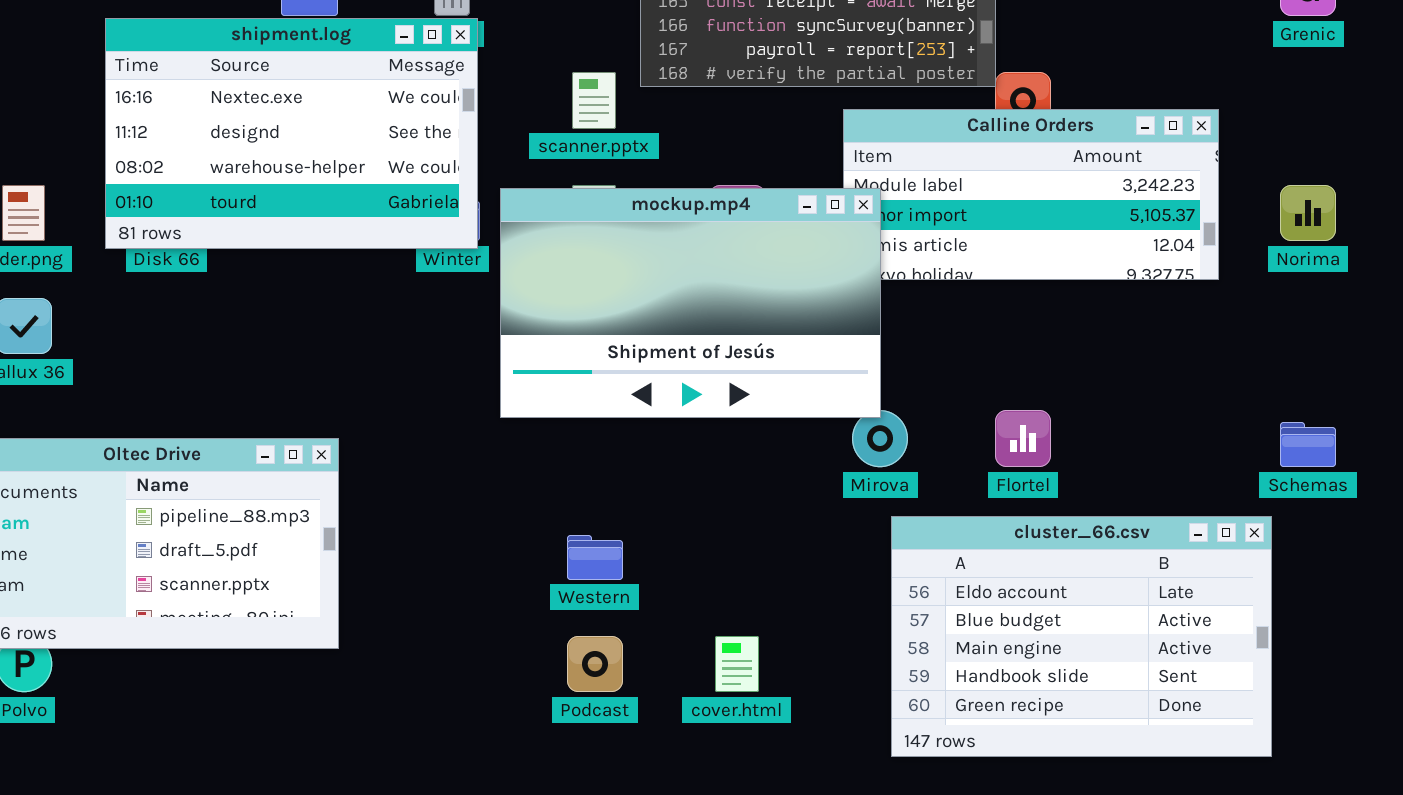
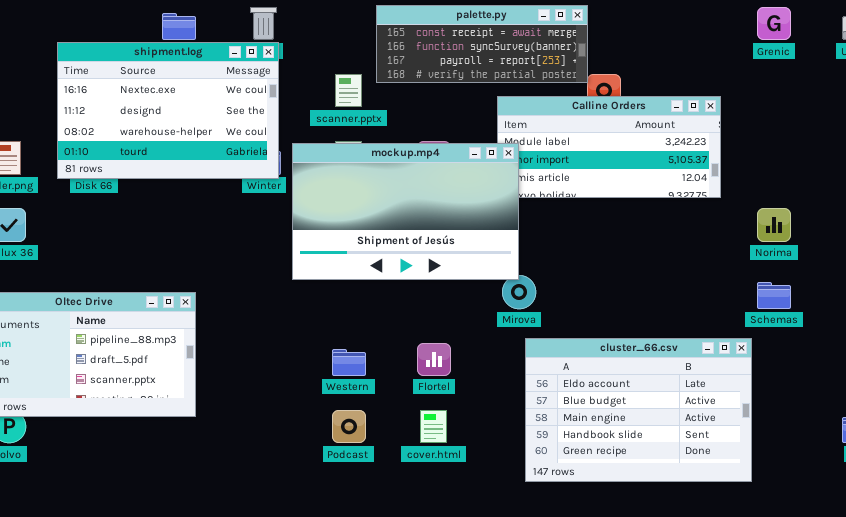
Norima: [1280,185,1336,241] -> [757,208,791,242], moved
Flortel: [995,410,1051,467] -> [417,343,451,376], moved

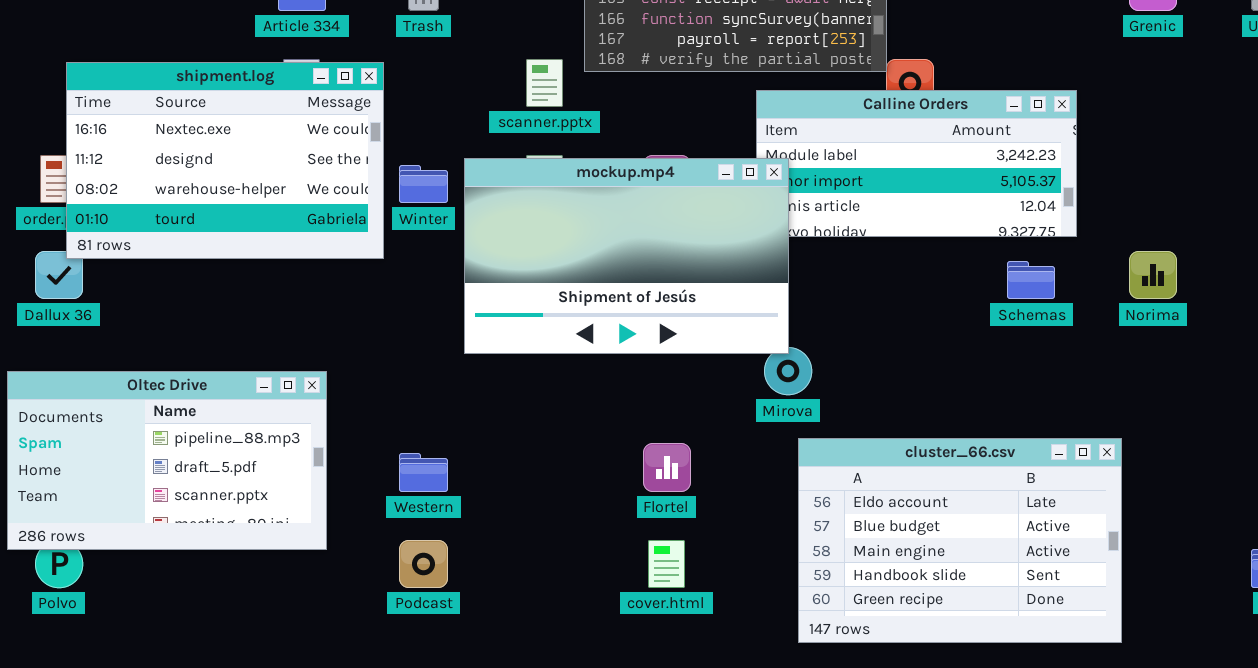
shipment.log: [57,42,279,179] -> [66,62,384,259], moved
Schemas: [757,282,791,309] -> [1007,261,1055,299], moved
Western: [332,349,366,376] -> [399,453,448,492], moved
Podcast: [332,410,366,443] -> [399,540,448,588], moved

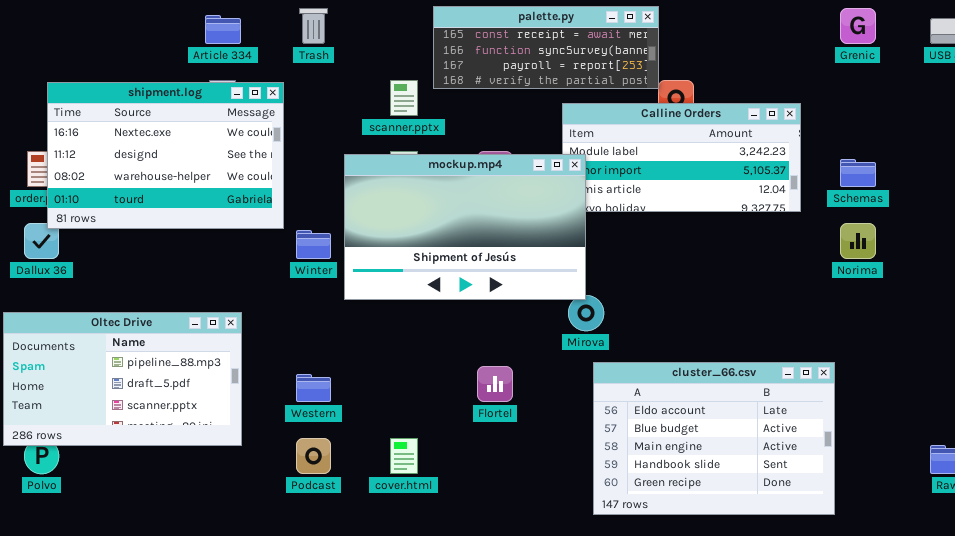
Winter: [399,165,448,203] -> [296,230,331,259], moved
Schemas: [1007,261,1055,299] -> [840,159,876,187], moved
cover.html: [648,540,685,588] -> [390,438,418,474], moved

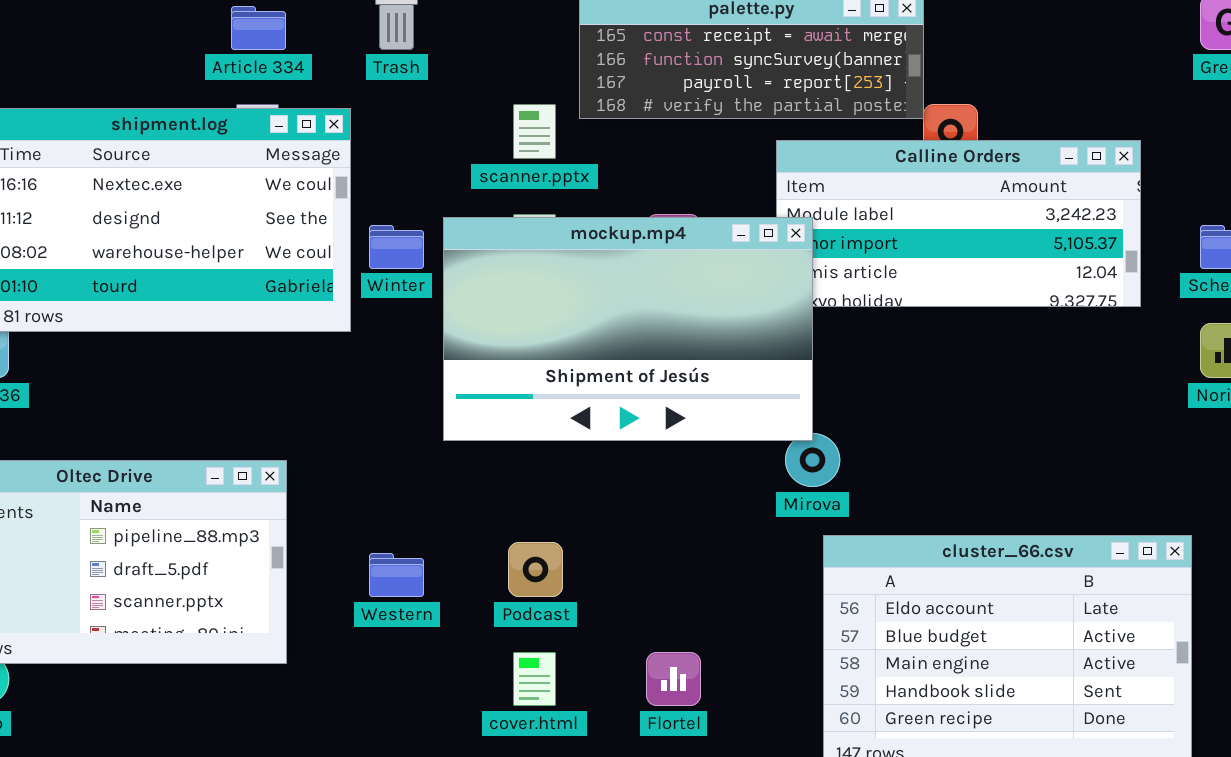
Winter: [296,230,331,259] -> [369,225,424,269], moved
Flortel: [477,366,513,402] -> [646,652,701,706], moved
Podcast: [296,438,331,474] -> [508,542,563,597], moved

